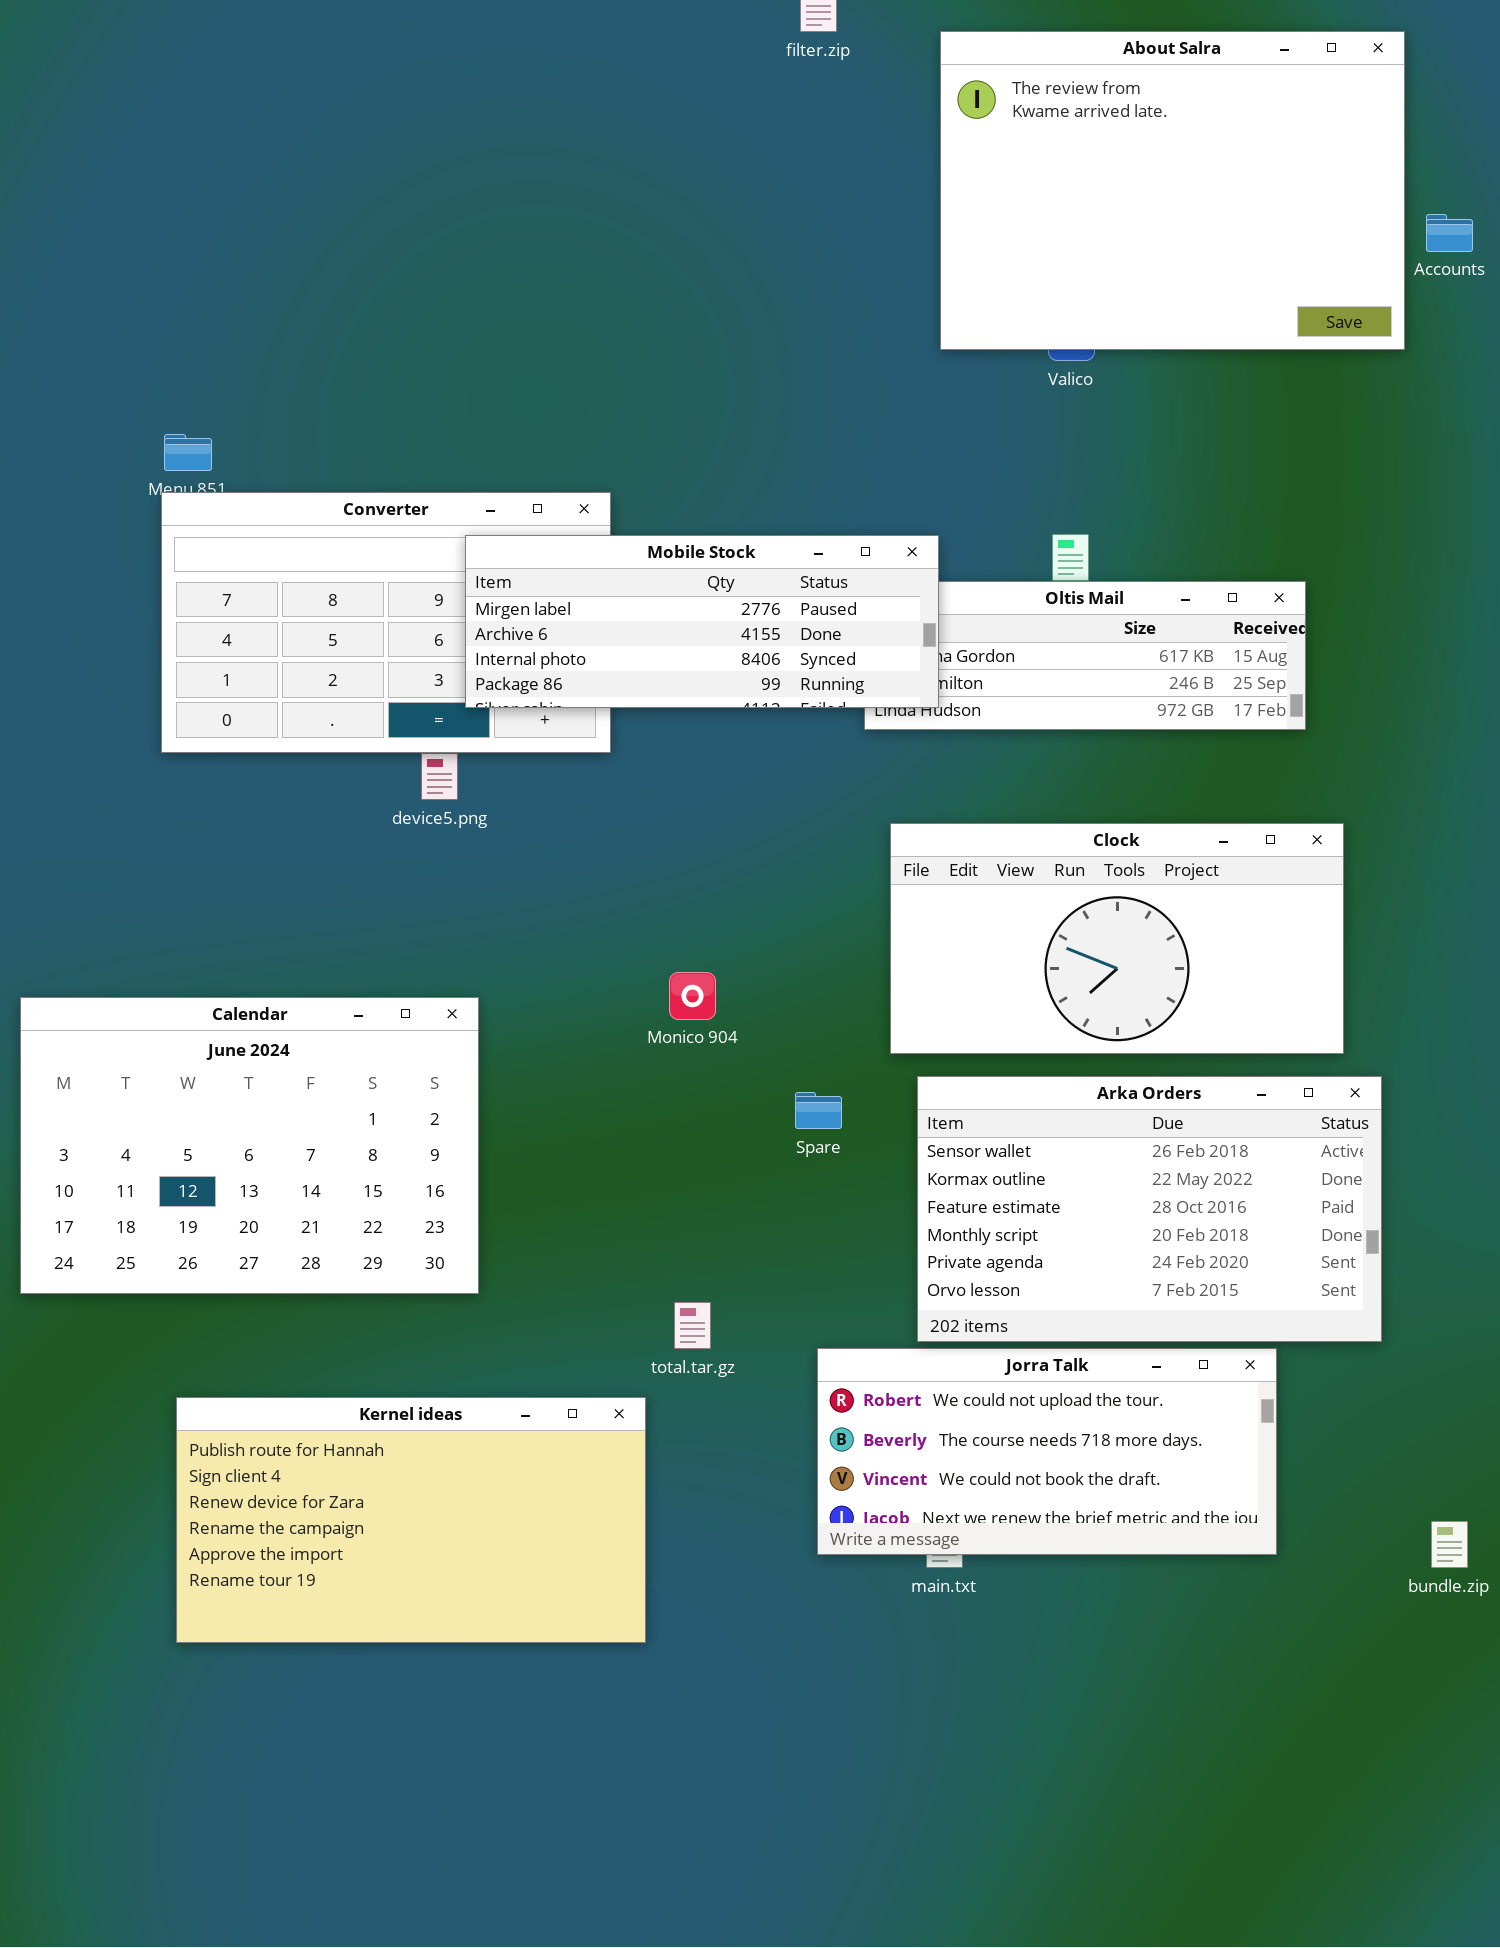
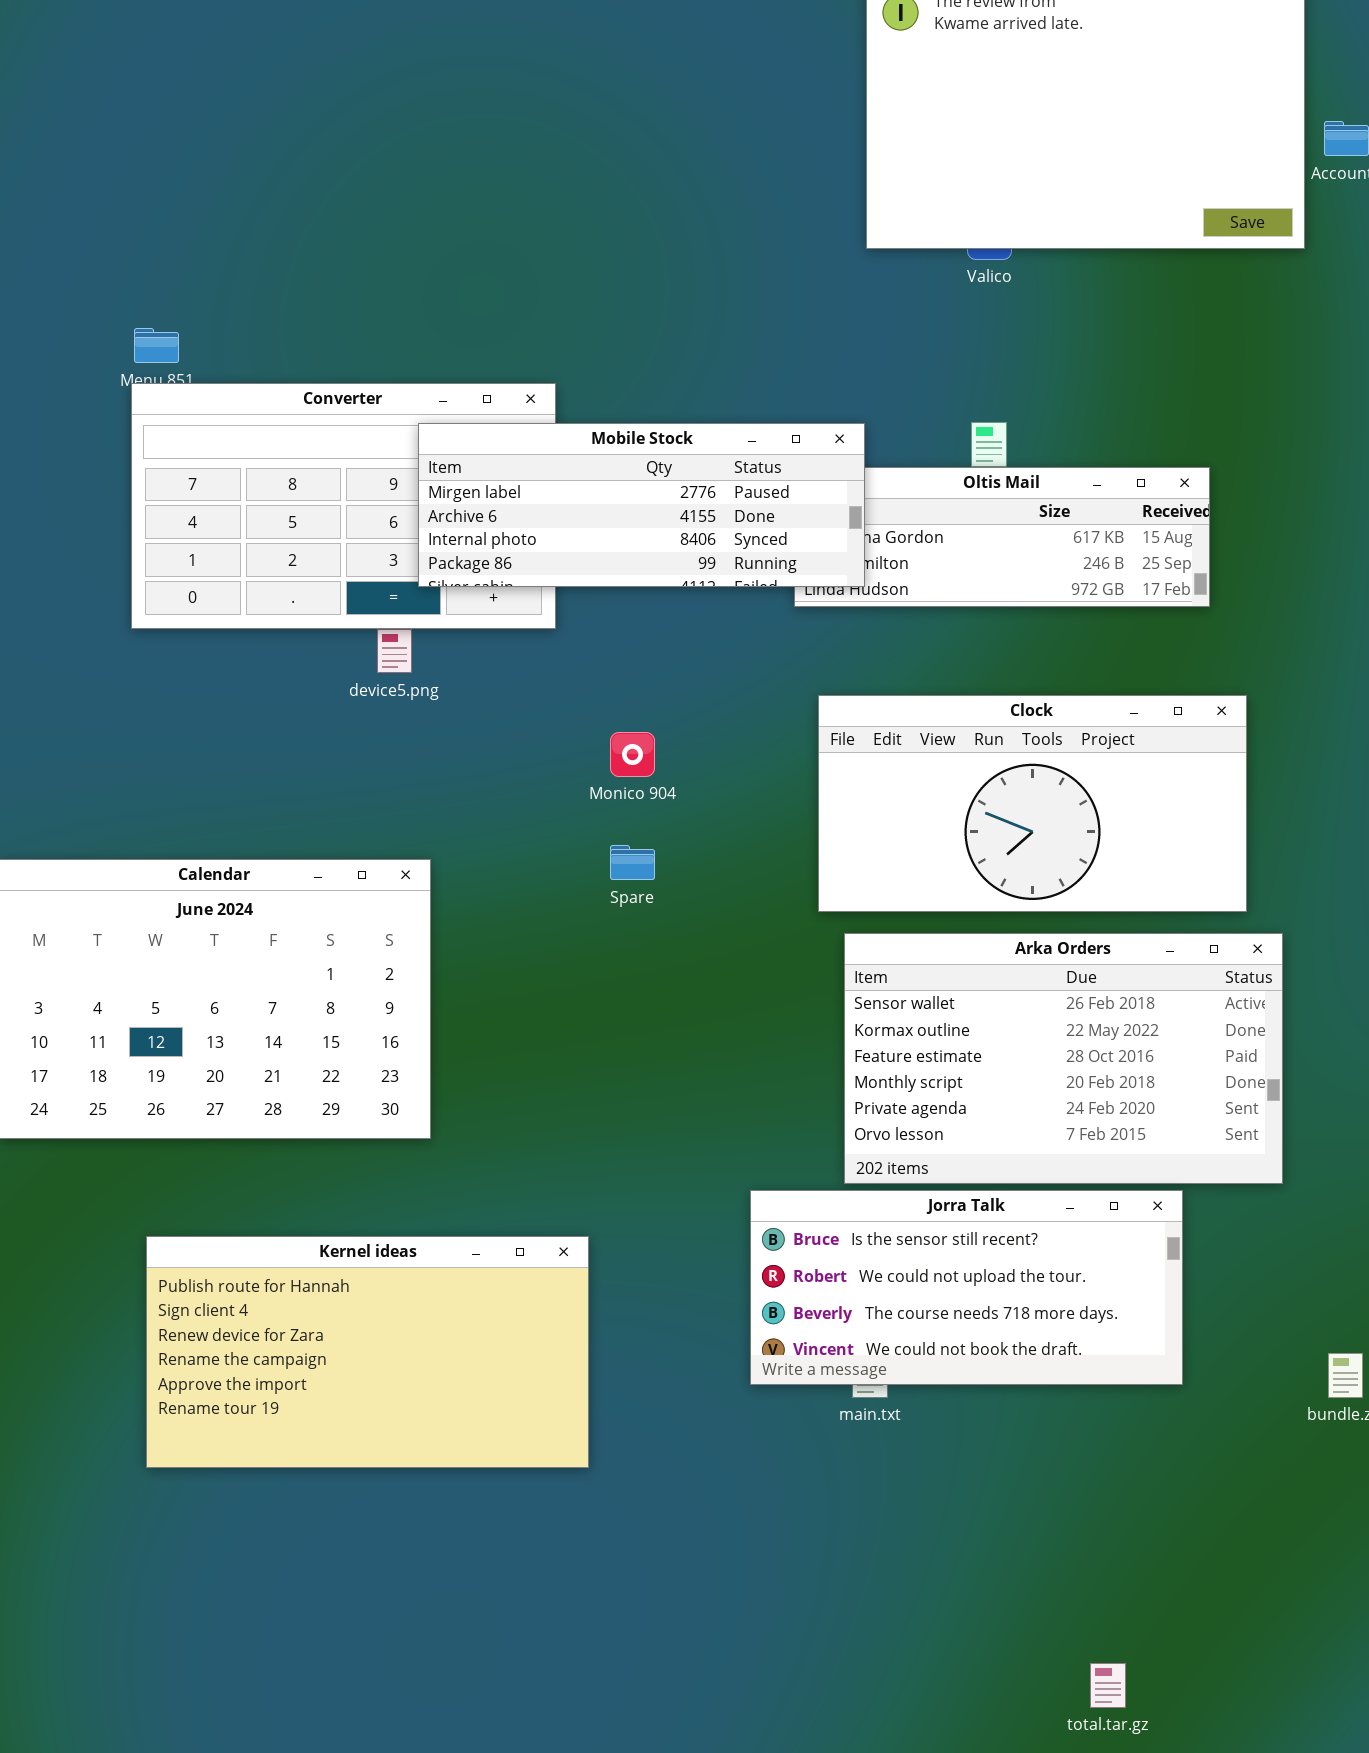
Monico 904: [669,972,716,1020] -> [610,732,655,777], moved
Spare: [795,1092,842,1129] -> [610,845,655,880], moved
total.tar.gz: [674,1302,711,1349] -> [1090,1663,1126,1708], moved
Jorra Talk: [817,1348,1277,1555] -> [750,1190,1183,1385], scrolled up 1 row

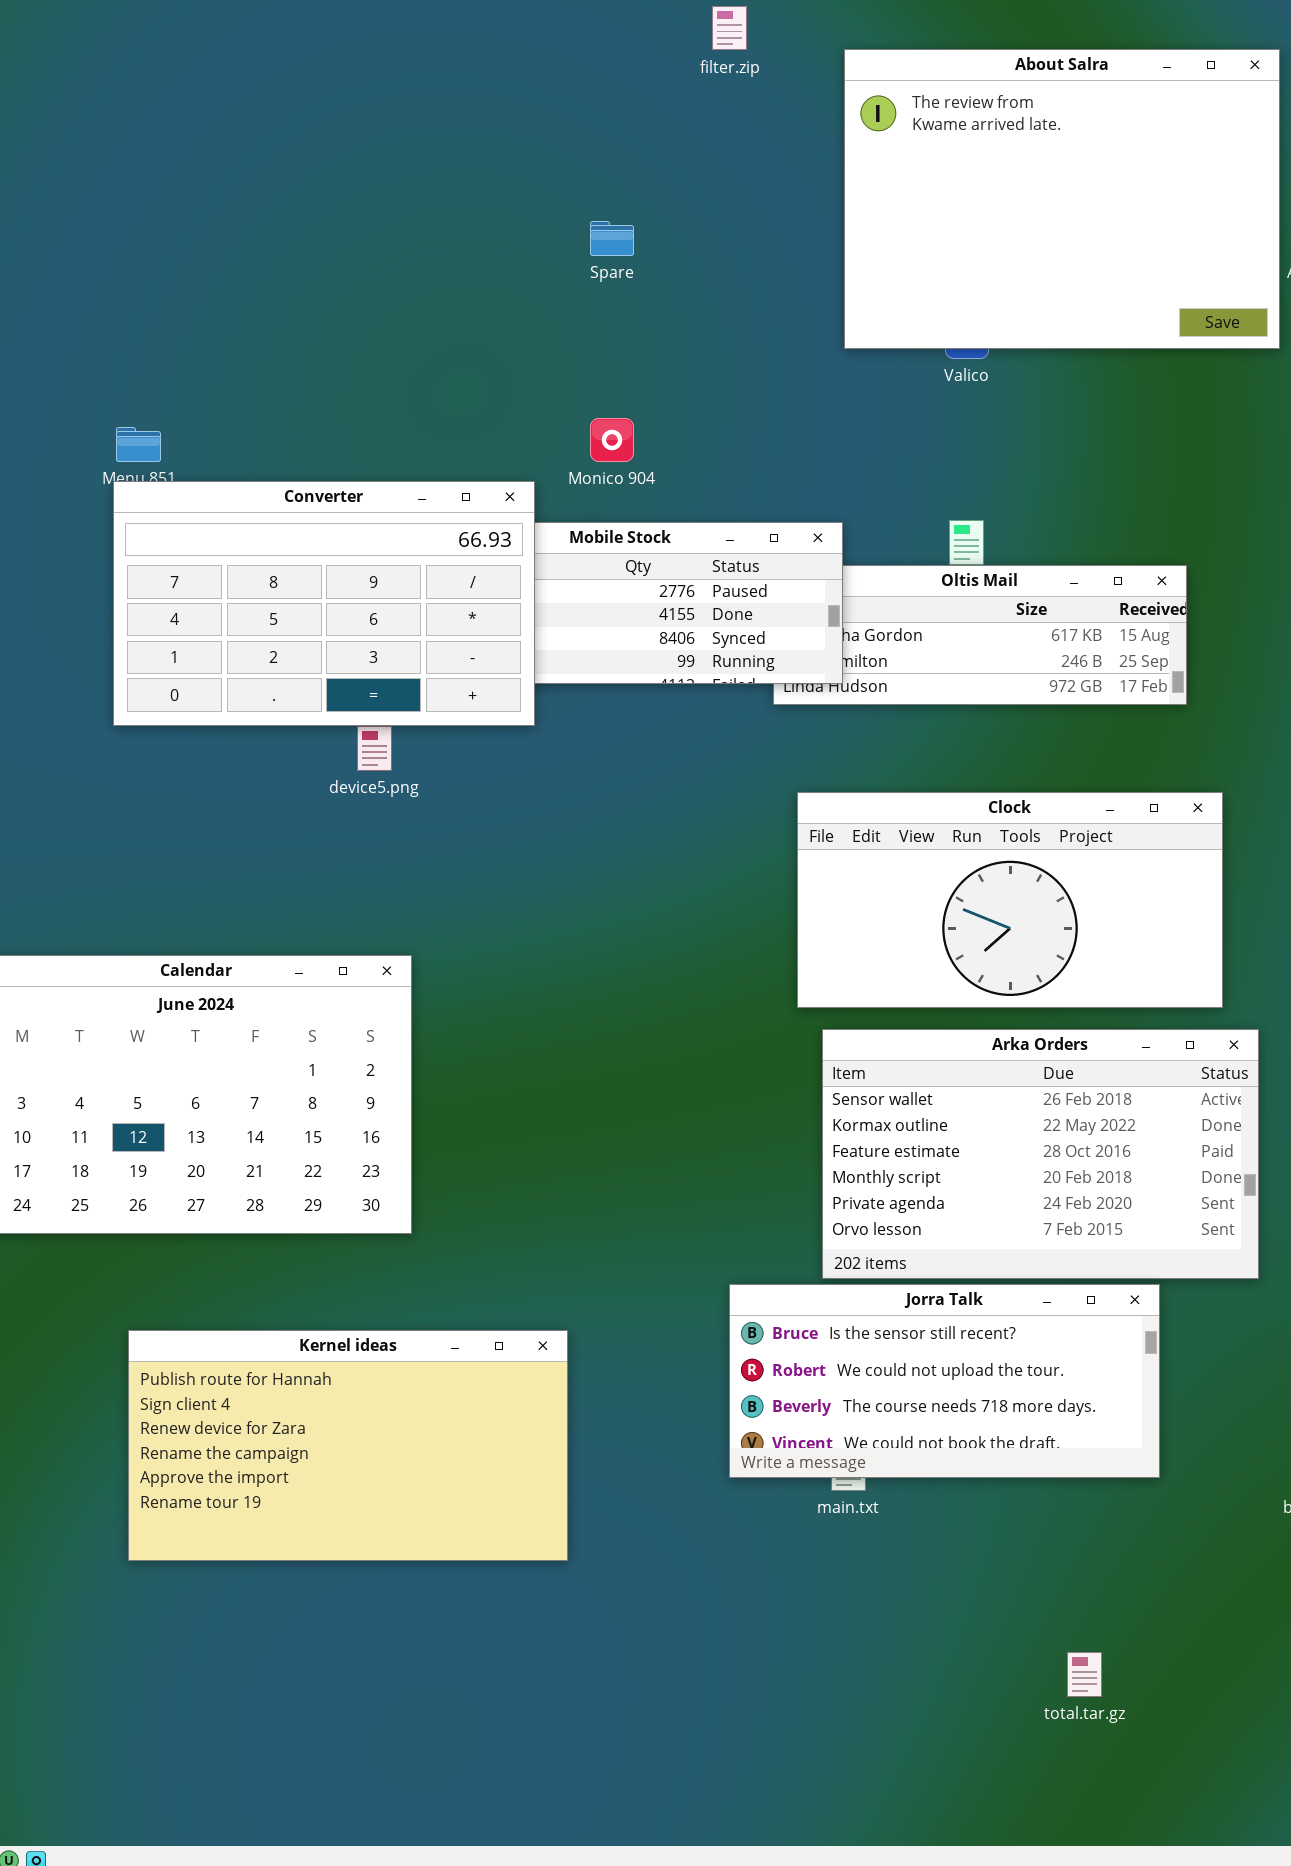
Converter: [131,383,556,629] -> [113,481,535,726], raised
Monico 904: [610,732,655,777] -> [590,418,634,462], moved
Spare: [610,845,655,880] -> [590,221,634,256], moved
total.tar.gz: [1090,1663,1126,1708] -> [1067,1652,1102,1697], moved

